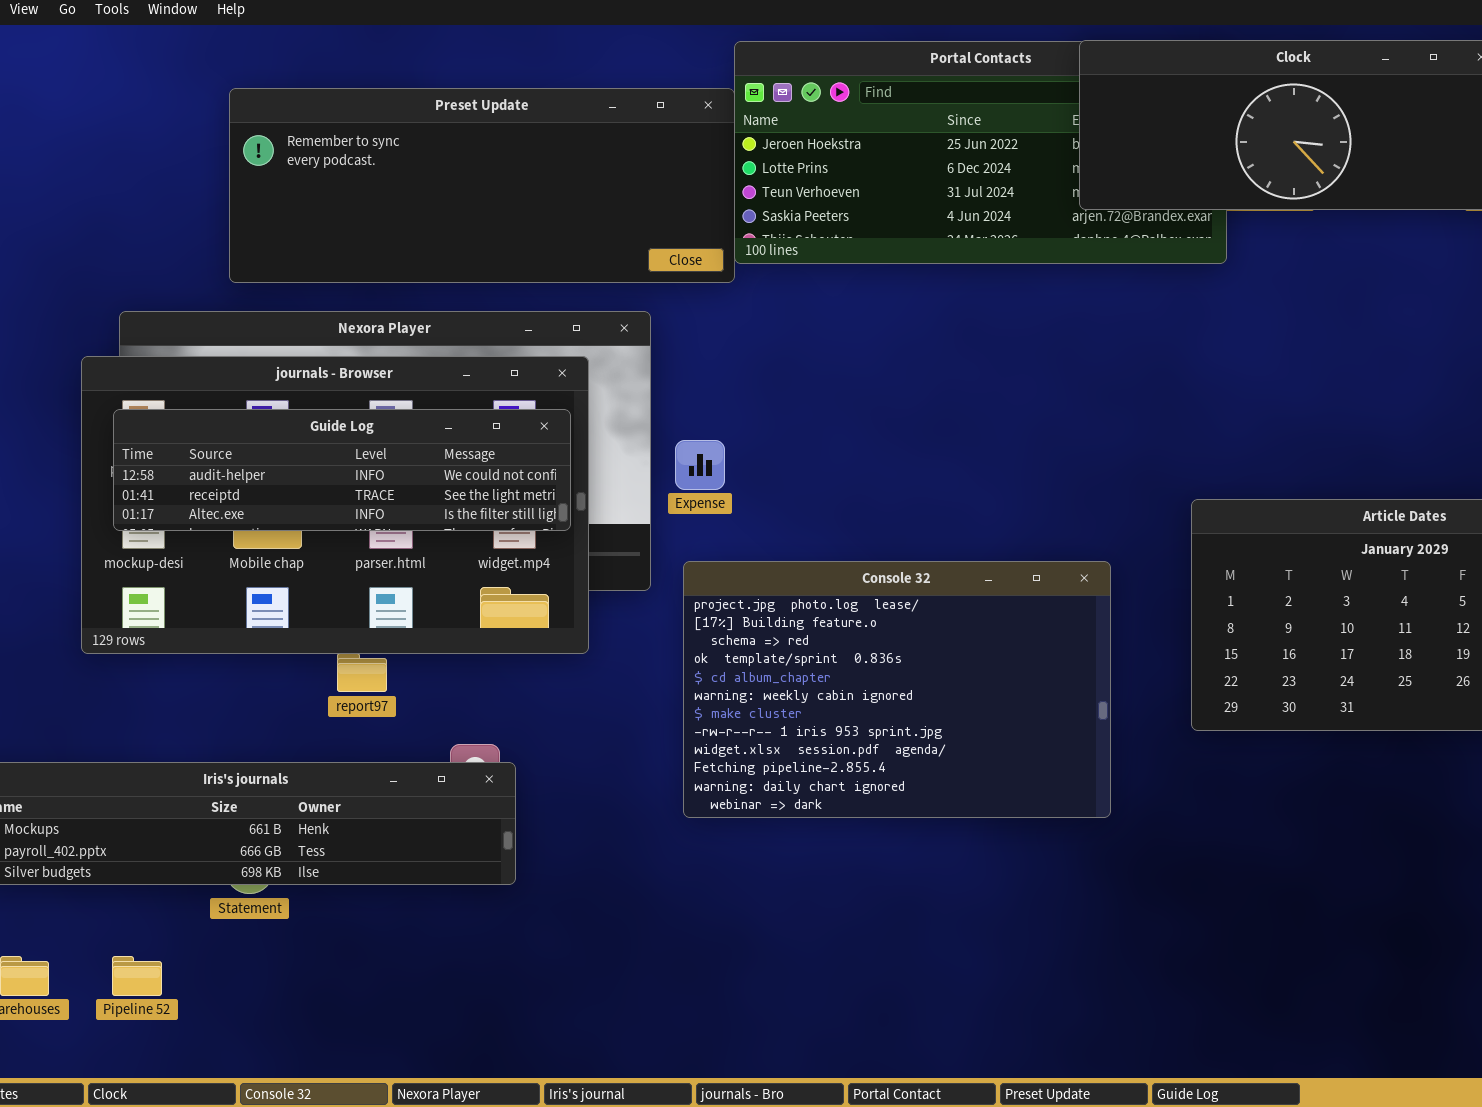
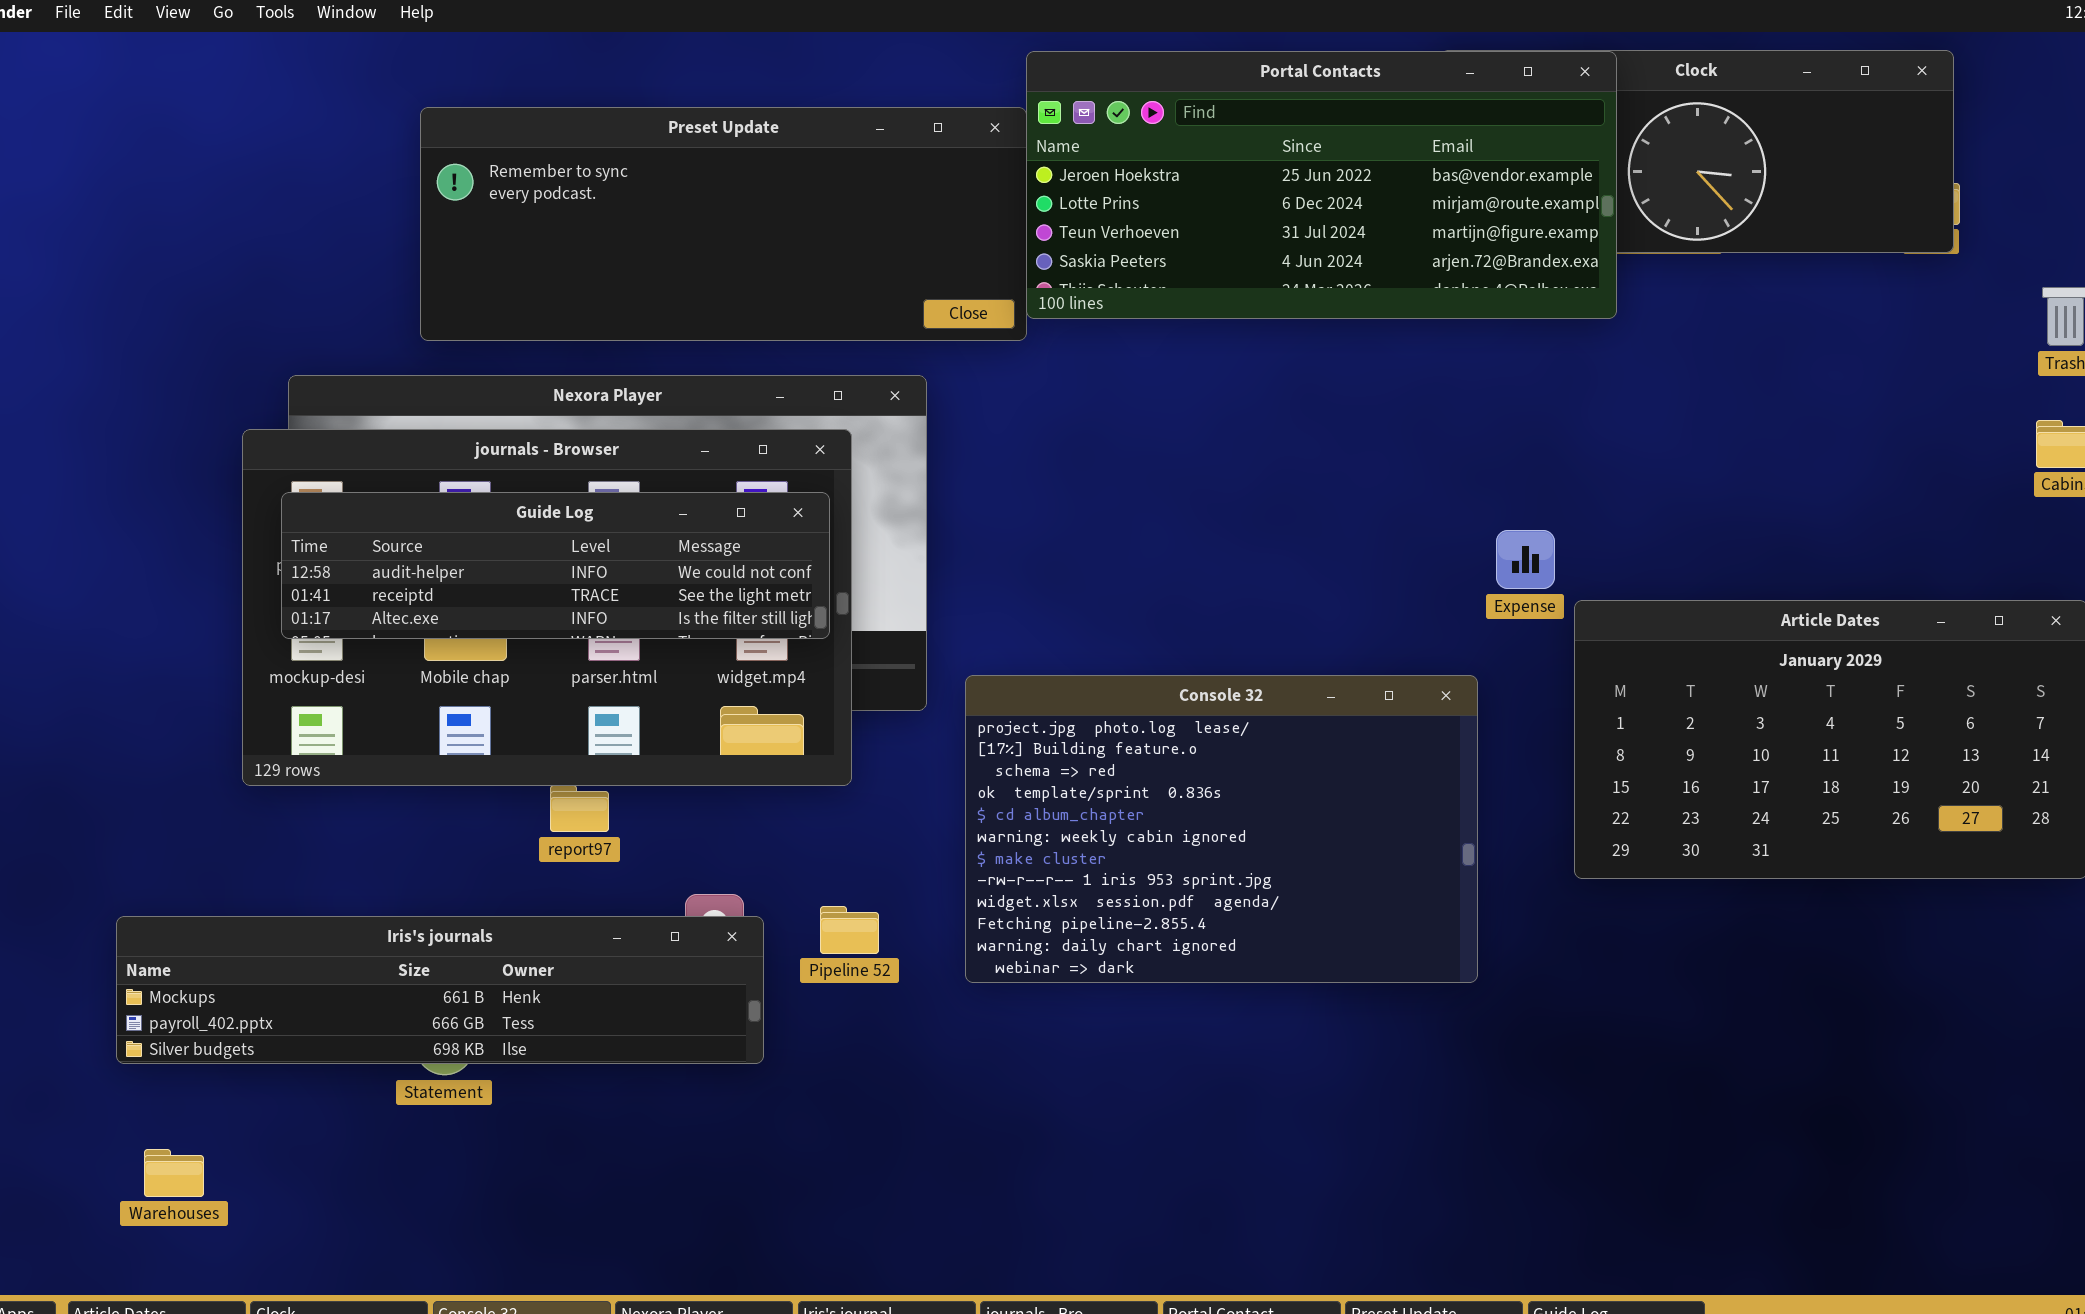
Portal Contacts: [734,41,1227,264] -> [1026,51,1617,319], raised
Expense: [675,440,725,490] -> [1496,530,1555,589], moved
Pipeline 52: [112,956,162,996] -> [820,906,879,954], moved

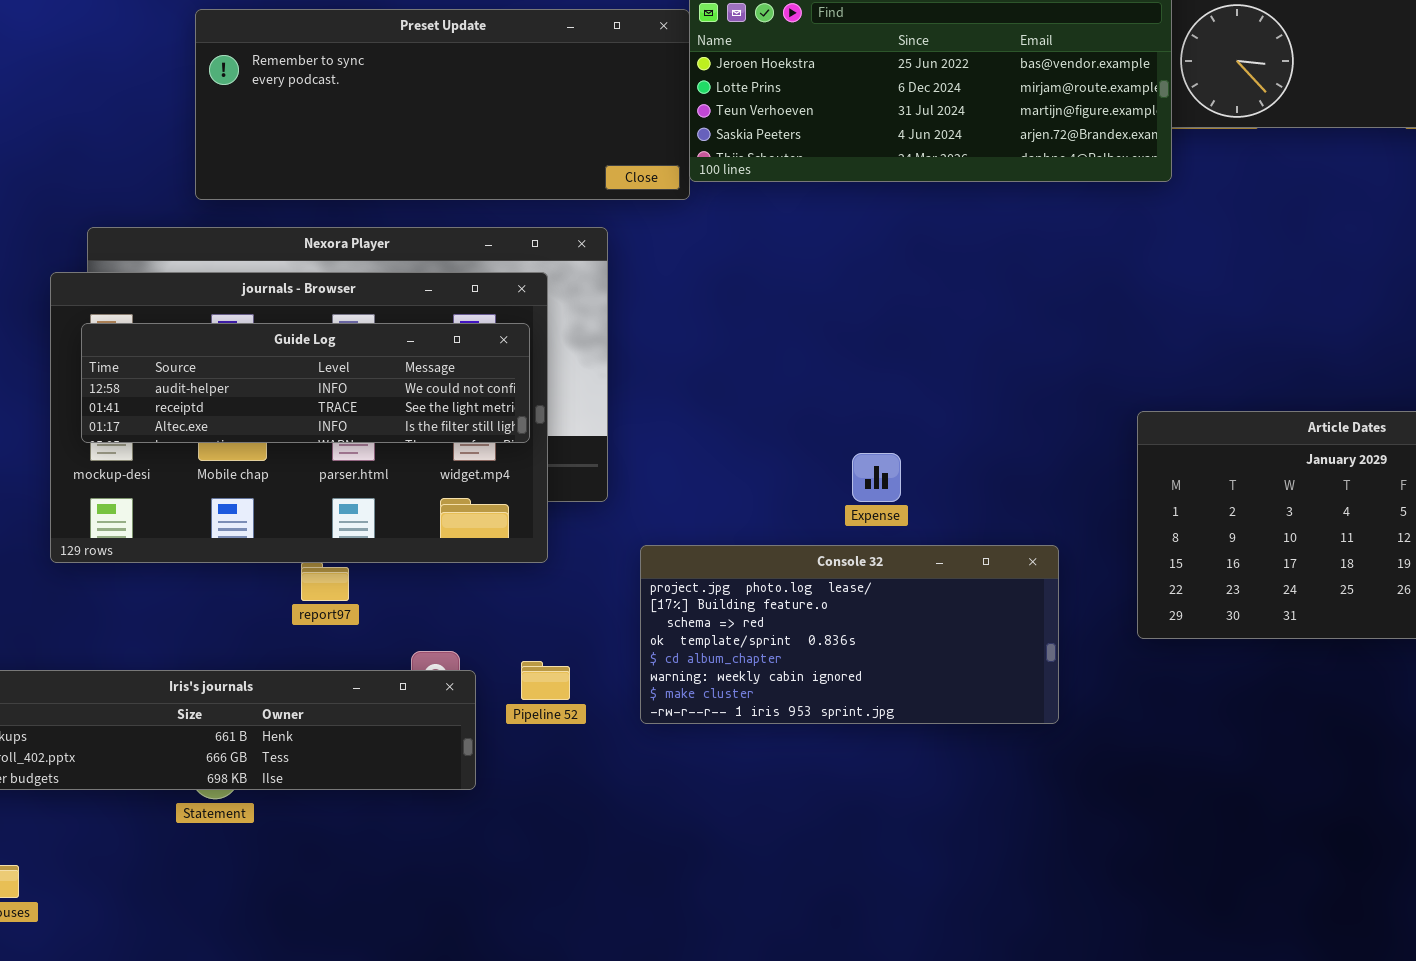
Expense: [1496,530,1555,589] -> [852,453,901,502], moved
Console 32: [965,675,1478,983] -> [640,545,1059,724], resized

